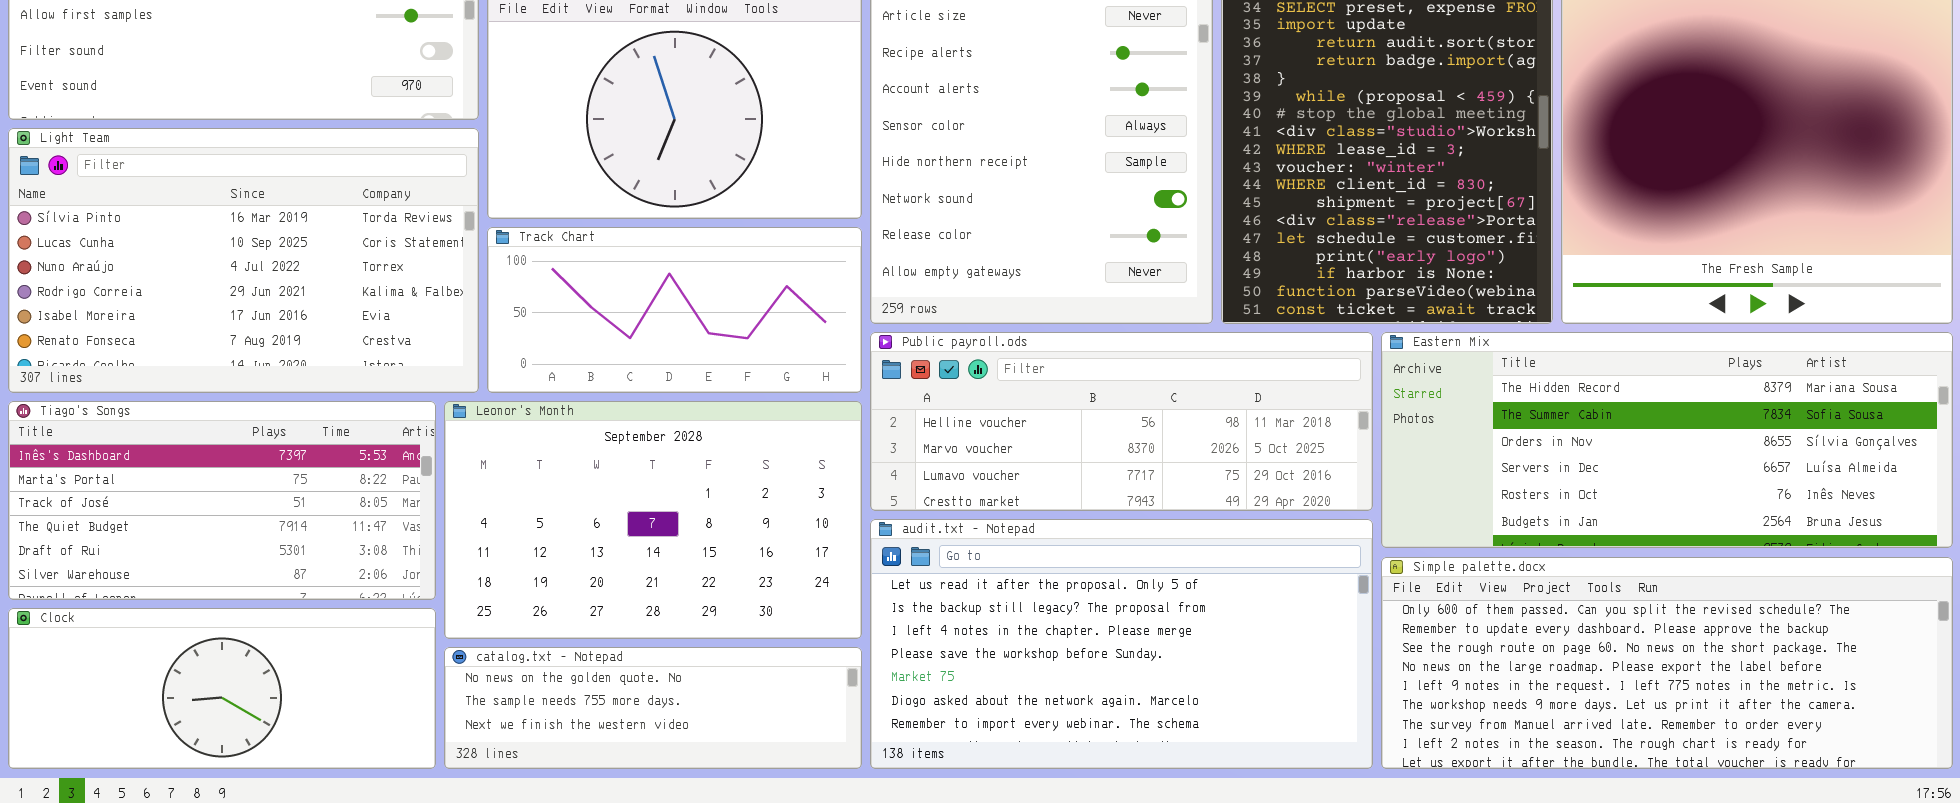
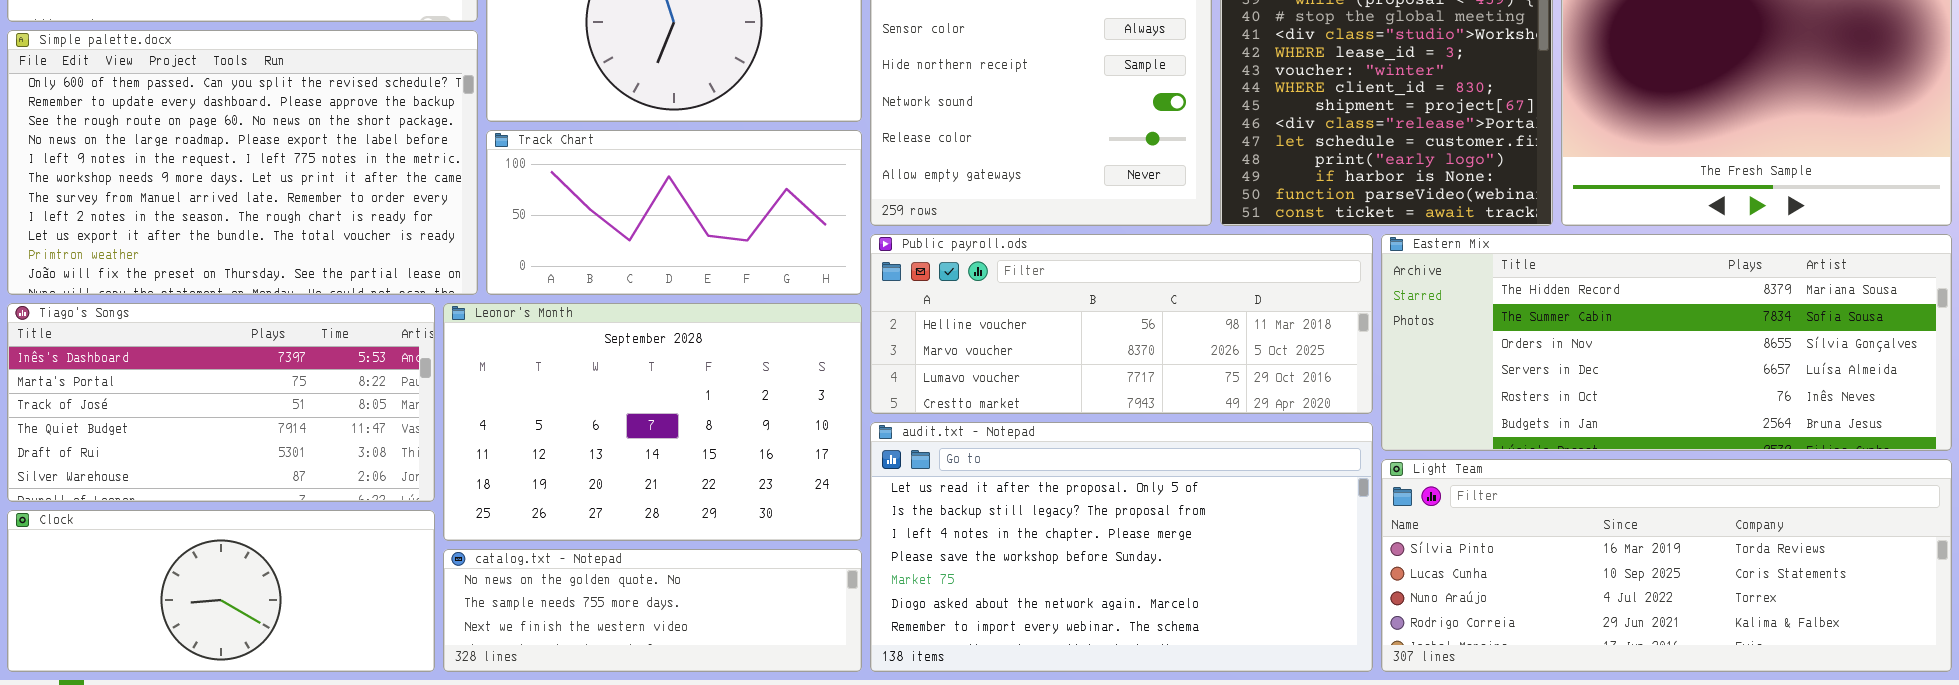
Light Team: [8,128,479,393] -> [1381,459,1952,672], moved, resized
Simple palette.docx: [1381,557,1953,769] -> [7,30,478,295], moved, resized

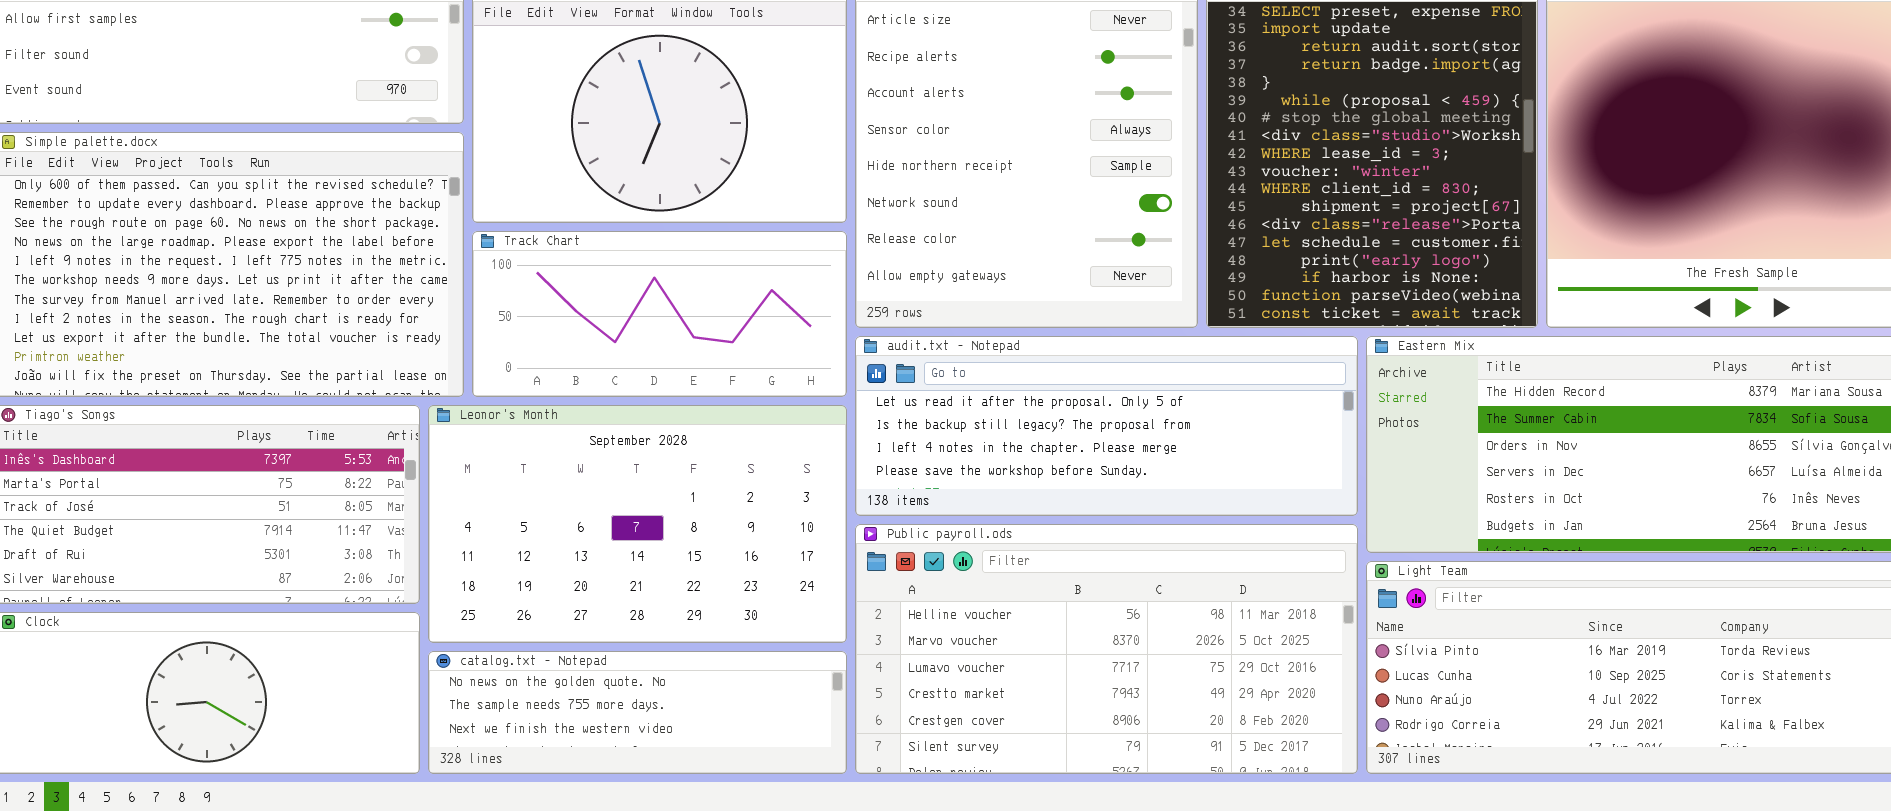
Public payroll.ods: [870,234,1373,414] -> [855,524,1358,774], moved, resized
audit.txt - Notepad: [870,422,1373,672] -> [855,336,1358,516], moved, resized

